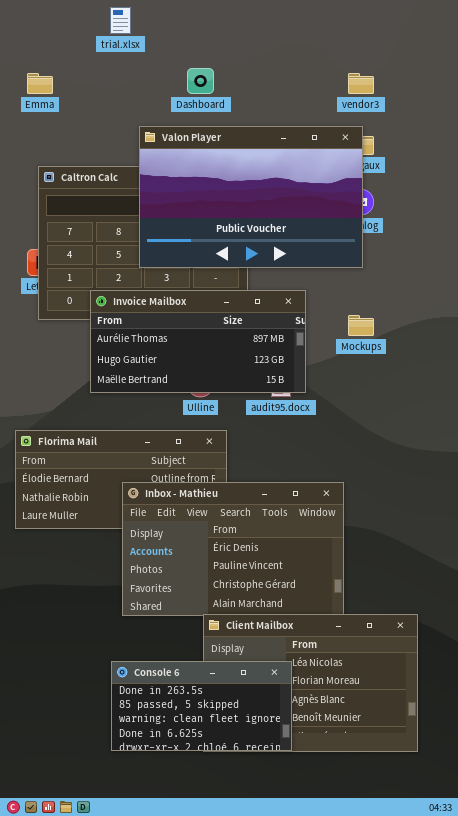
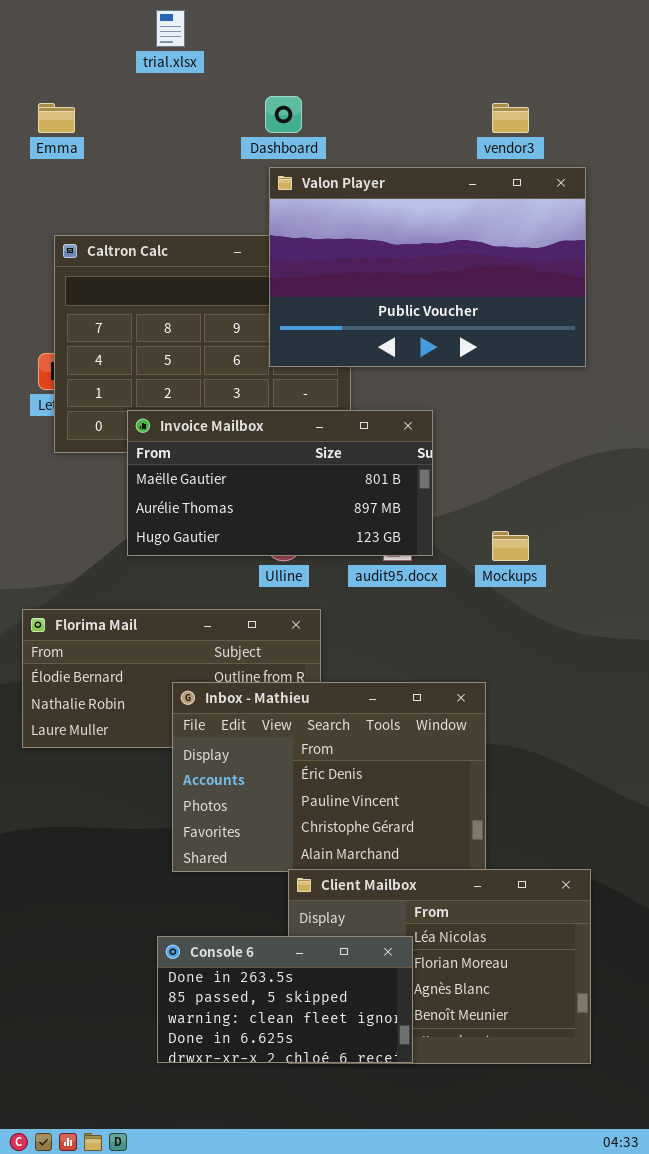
Valon Player: [139,126,363,268] -> [269,167,586,367], moved
Invoice Mailbox: [90,290,306,393] -> [127,410,433,556], scrolled up 1 row
Mockups: [348,315,374,336] -> [492,531,529,561], moved

